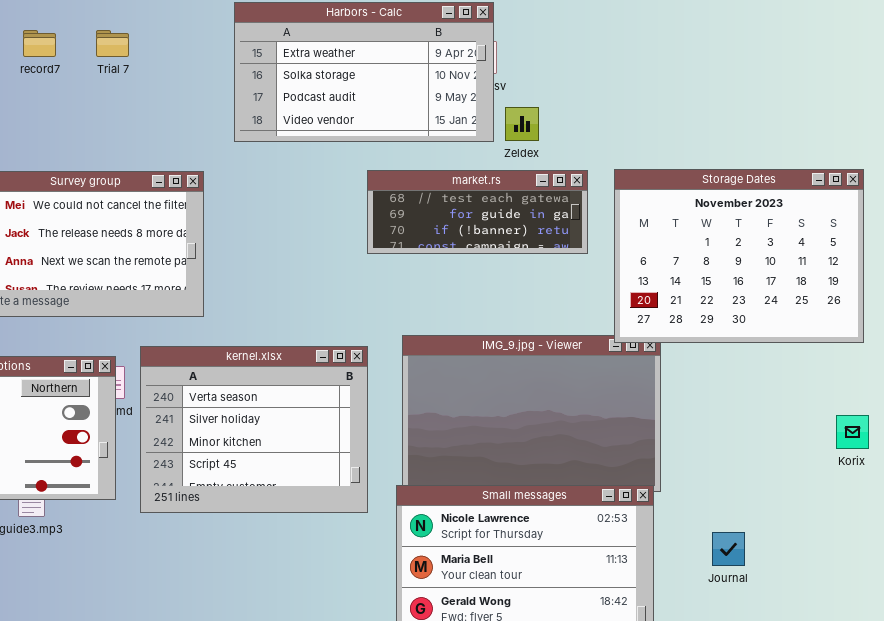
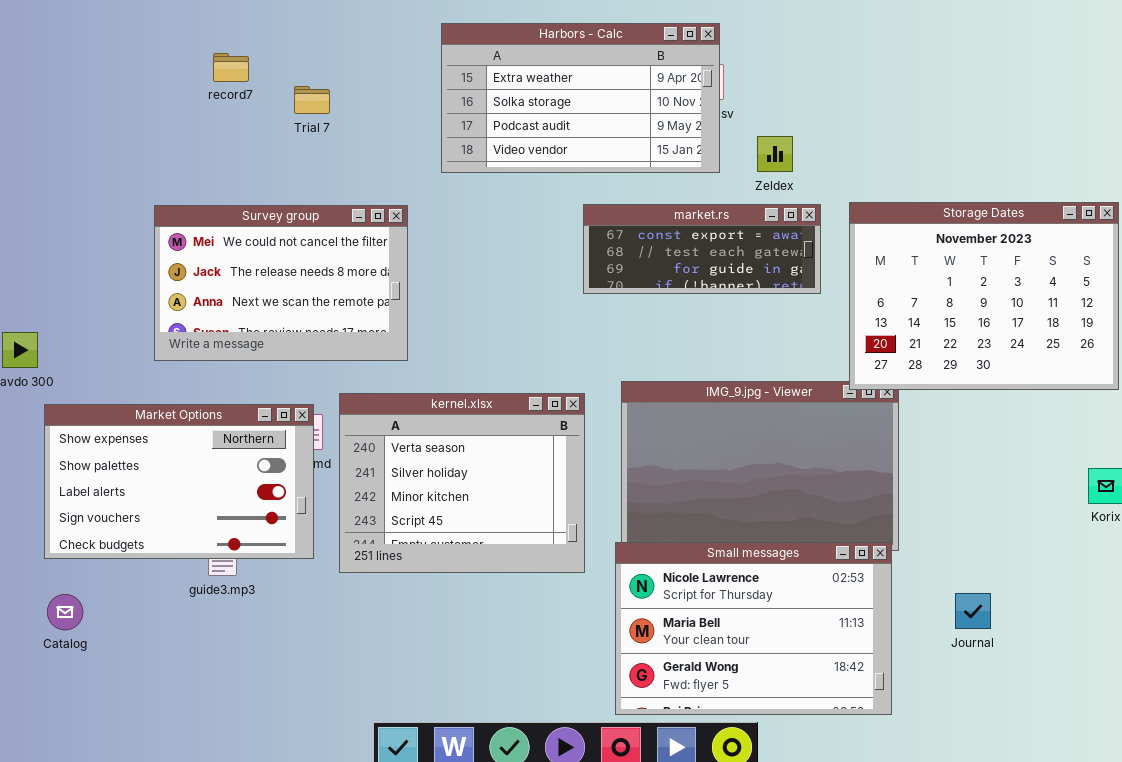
Trial 7: [96,30,129,57] -> [294,86,330,114], moved
Zeldex: [505,107,539,141] -> [757,136,793,172], moved
market.rs: [367,170,588,254] -> [583,204,821,294], scrolled up 1 row

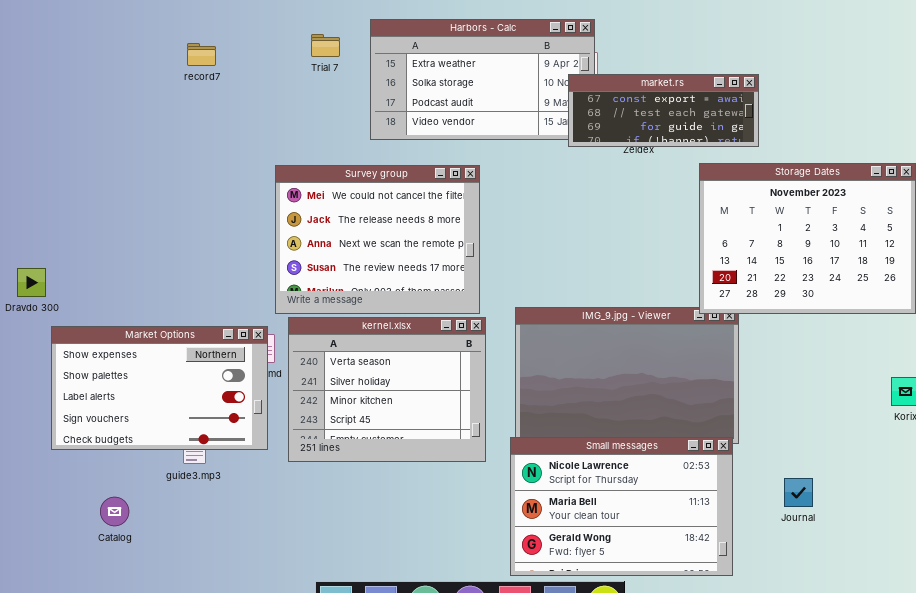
Trial 7: [294,86,330,114] -> [311,34,340,57], moved
market.rs: [583,204,821,294] -> [568,74,759,147], moved
Survey group: [154,205,408,361] -> [275,165,480,314], moved, resized
Catalog: [47,594,83,630] -> [100,497,129,526], moved

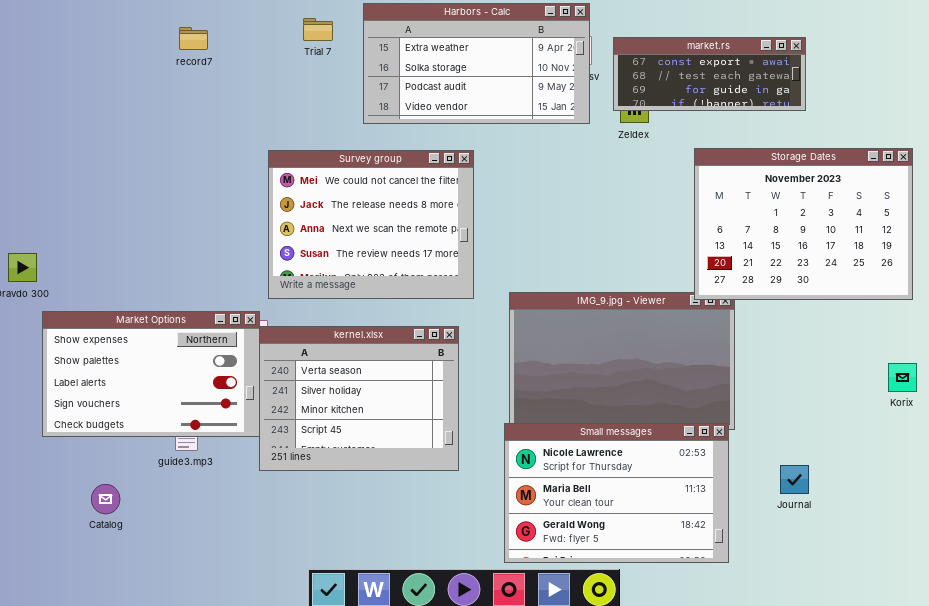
market.rs: [568,74,759,147] -> [613,37,806,111], moved
kernel.xlsx: [288,317,486,462] -> [259,326,459,471], moved

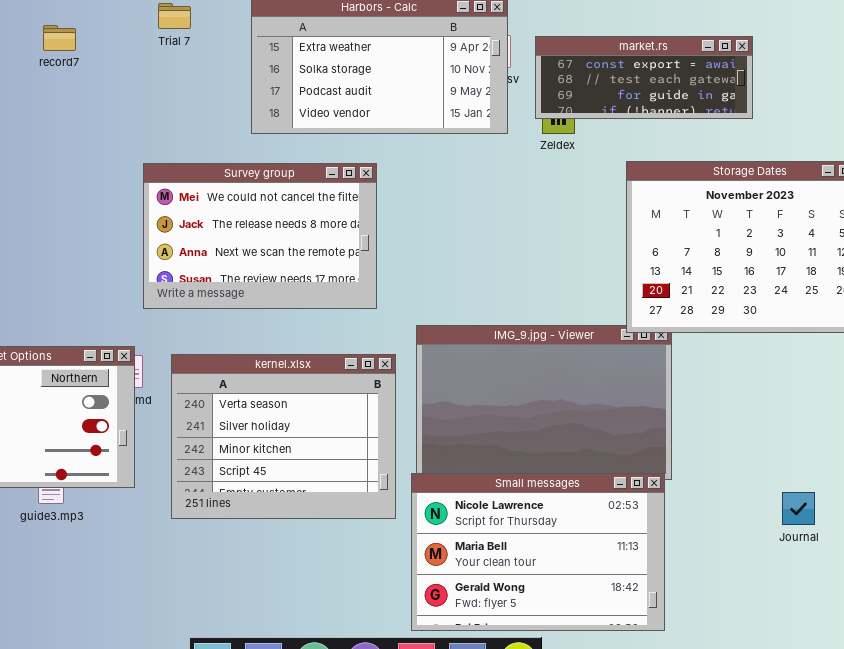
Trial 7: [303,18,333,41] -> [158,3,191,29], moved
Survey group: [268,150,474,299] -> [143,163,377,309], resized
kernel.xlsx: [259,326,459,471] -> [171,354,396,519], moved
Journal: [780,465,809,494] -> [782,492,815,525], moved

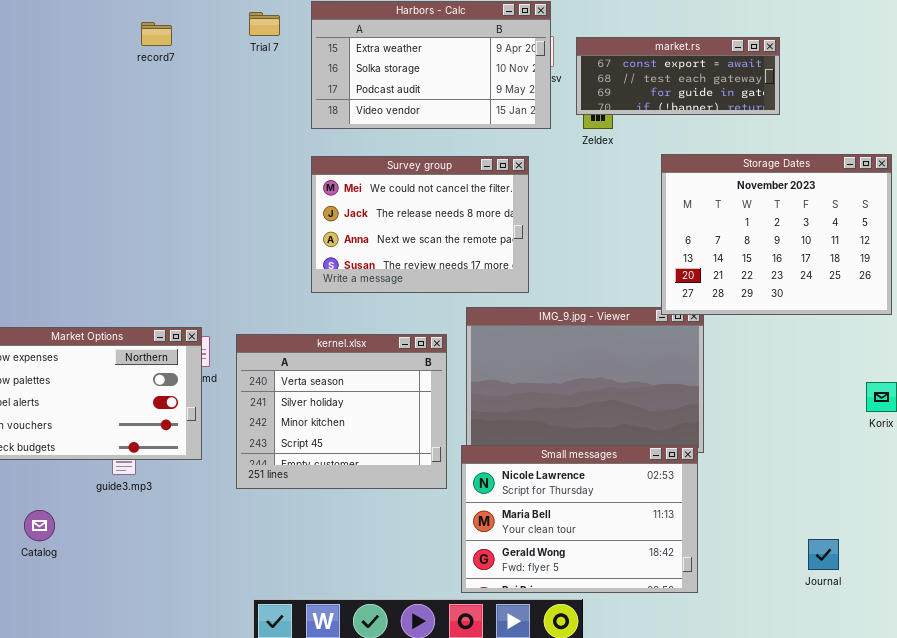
Trial 7: [158,3,191,29] -> [249,12,280,36], moved
record7: [43,25,76,51] -> [141,22,172,46], moved
Survey group: [143,163,377,309] -> [311,156,529,293], moved
Journal: [782,492,815,525] -> [808,539,839,570], moved

